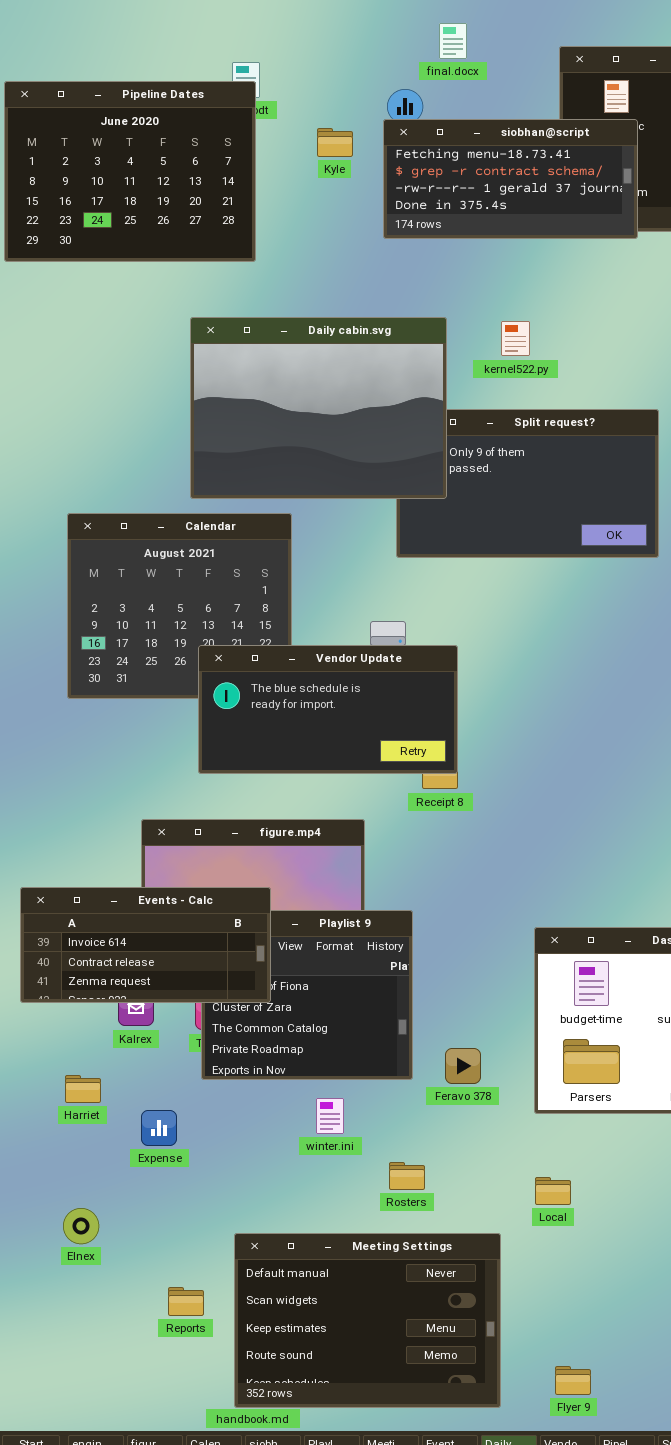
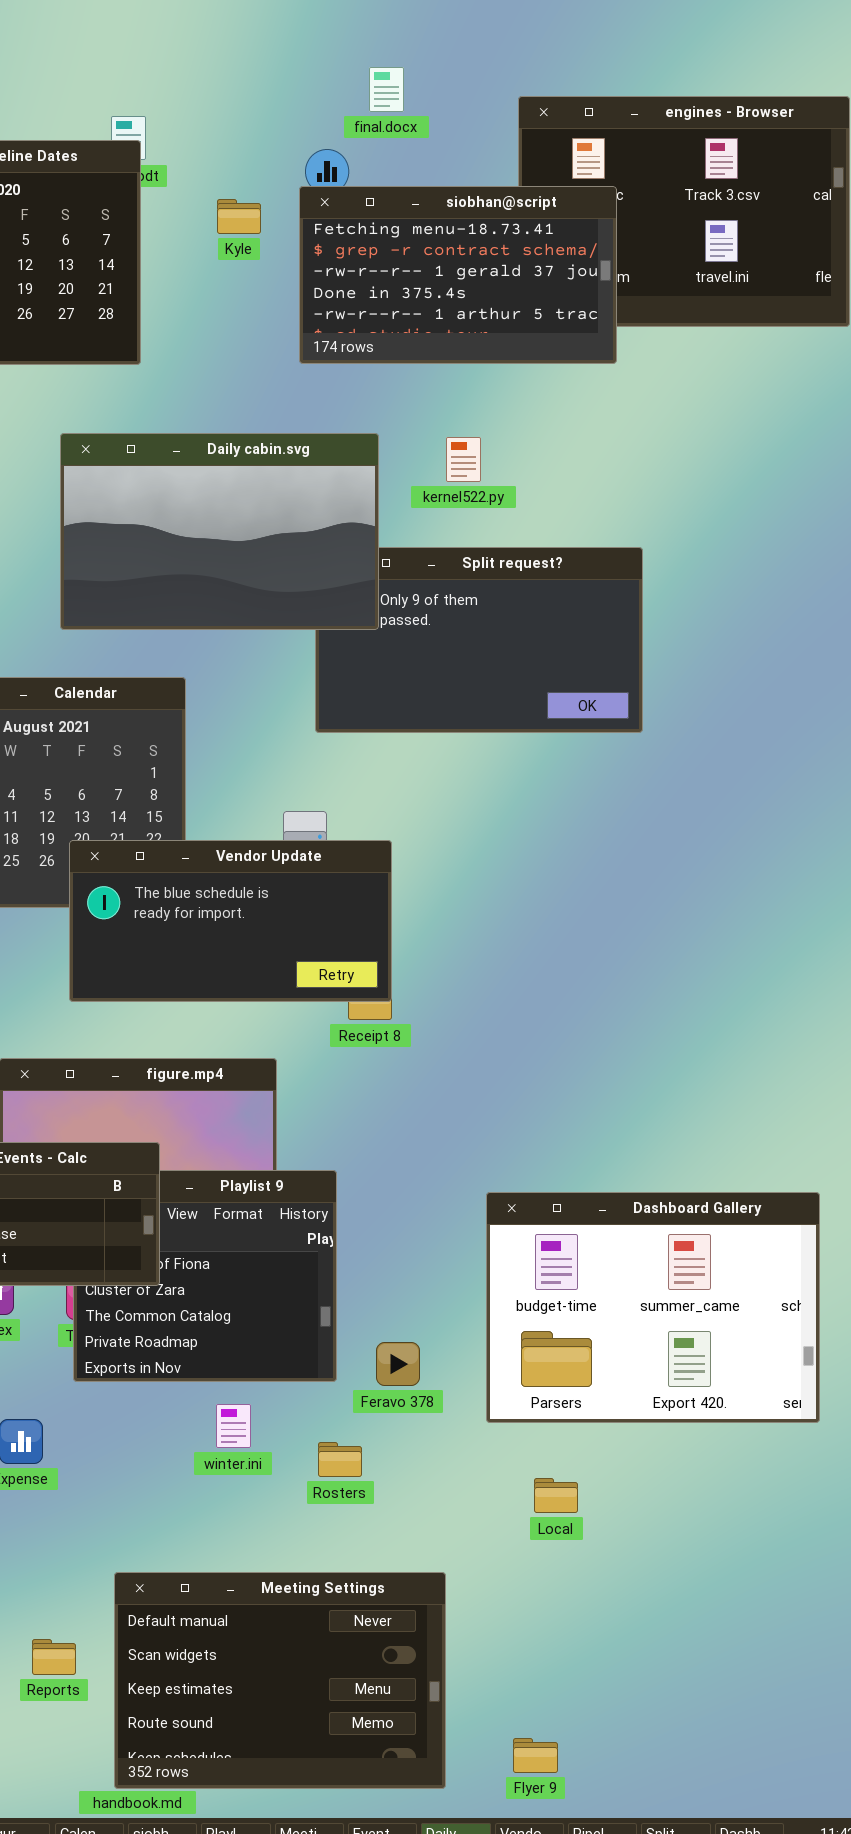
siobhan@script: [383,119,638,239] -> [299,186,617,364], resized
Daily cabin.svg: [190,317,447,499] -> [60,433,379,630], resized
Rosters: [389,1162,425,1190] -> [318,1442,362,1477], moved
Local: [535,1177,571,1205] -> [534,1478,578,1513], moved

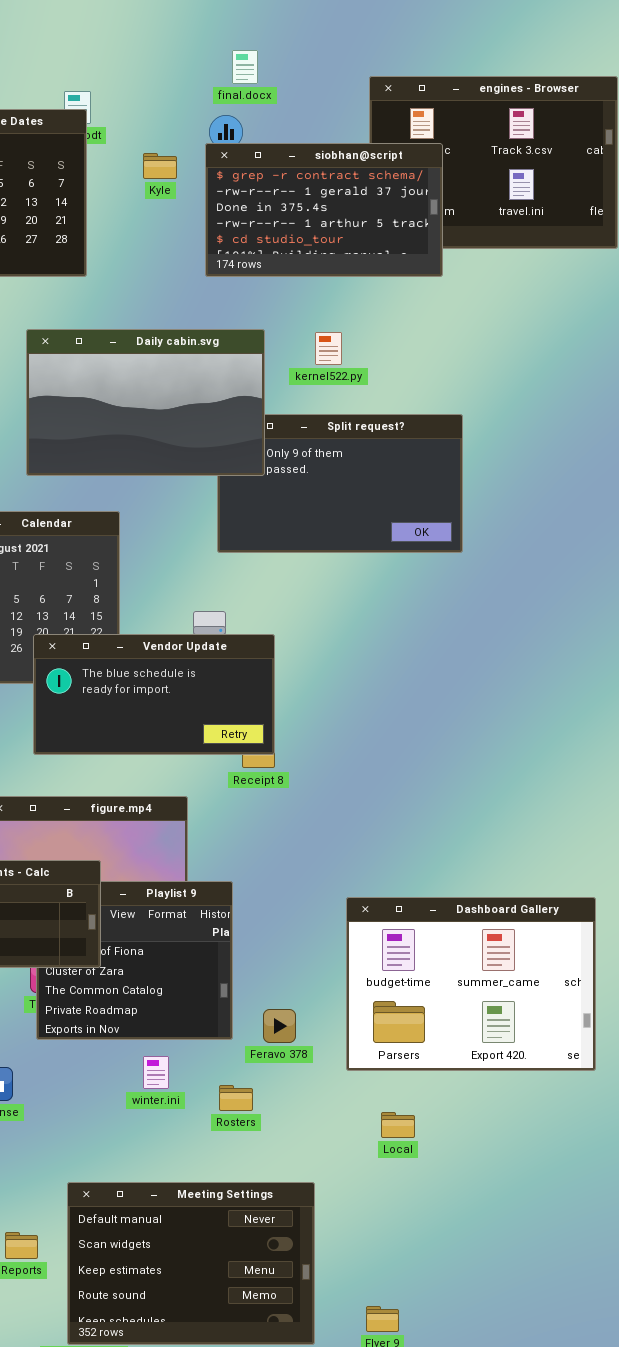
final.docx: [369,67,404,112] -> [232,50,258,84], moved
siobhan@script: [299,186,617,364] -> [205,143,443,277], scrolled down 1 row

